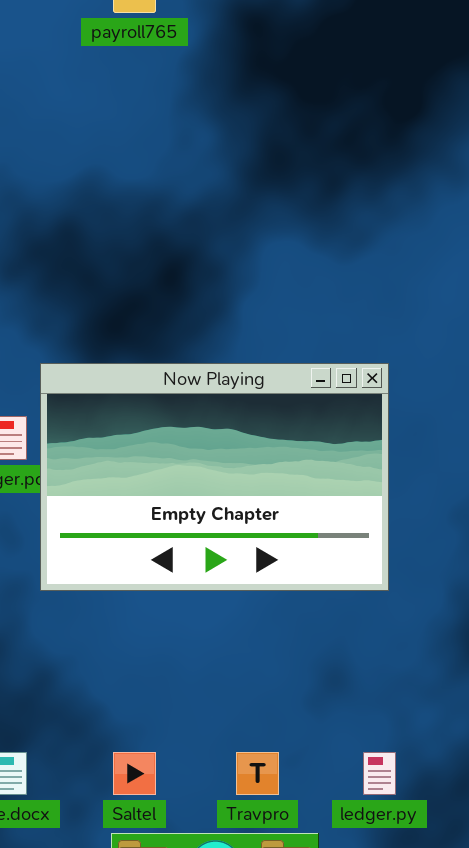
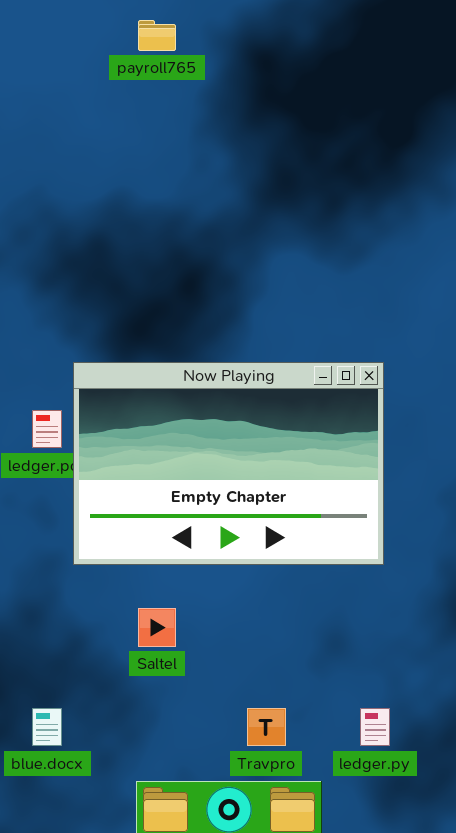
Saltel: [113,752,156,795] -> [138,608,176,647], moved

